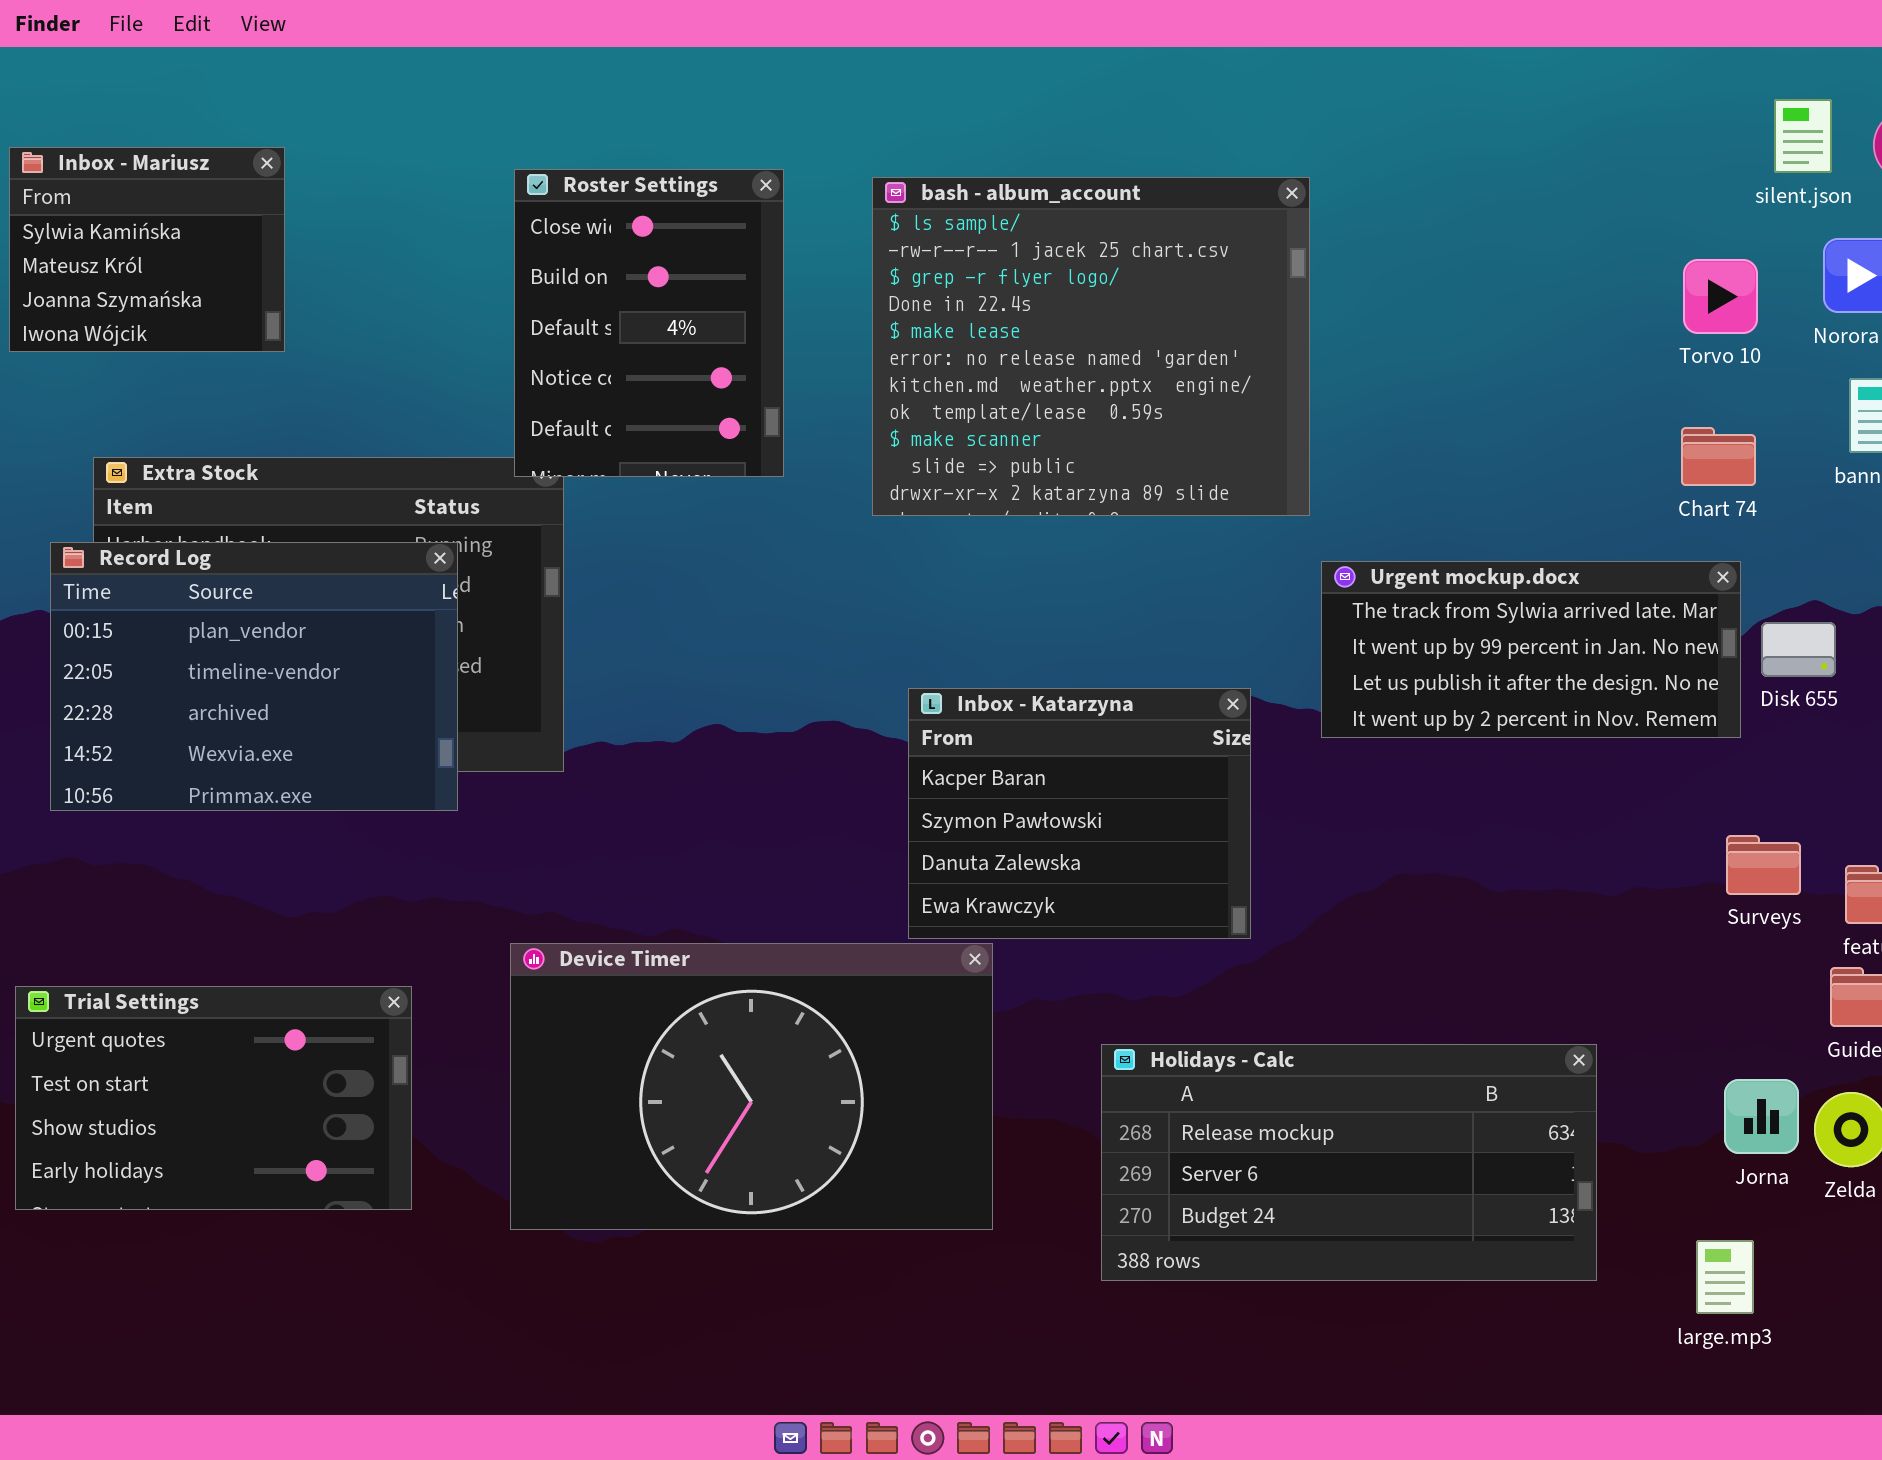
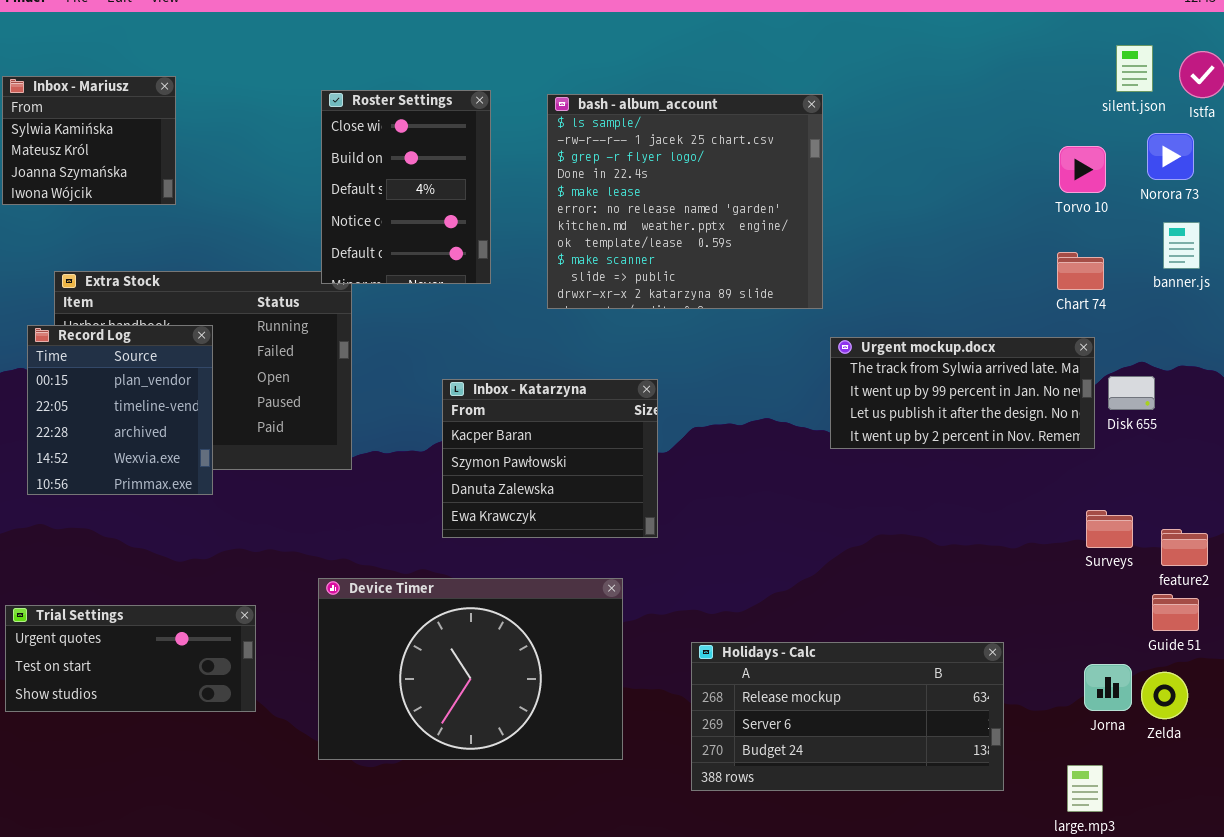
Record Log: [50,542,458,811] -> [27,325,213,495], resized
Inbox - Katarzyna: [908,688,1251,939] -> [442,379,658,538], moved
Trial Settings: [15,986,412,1210] -> [5,605,256,712], resized

